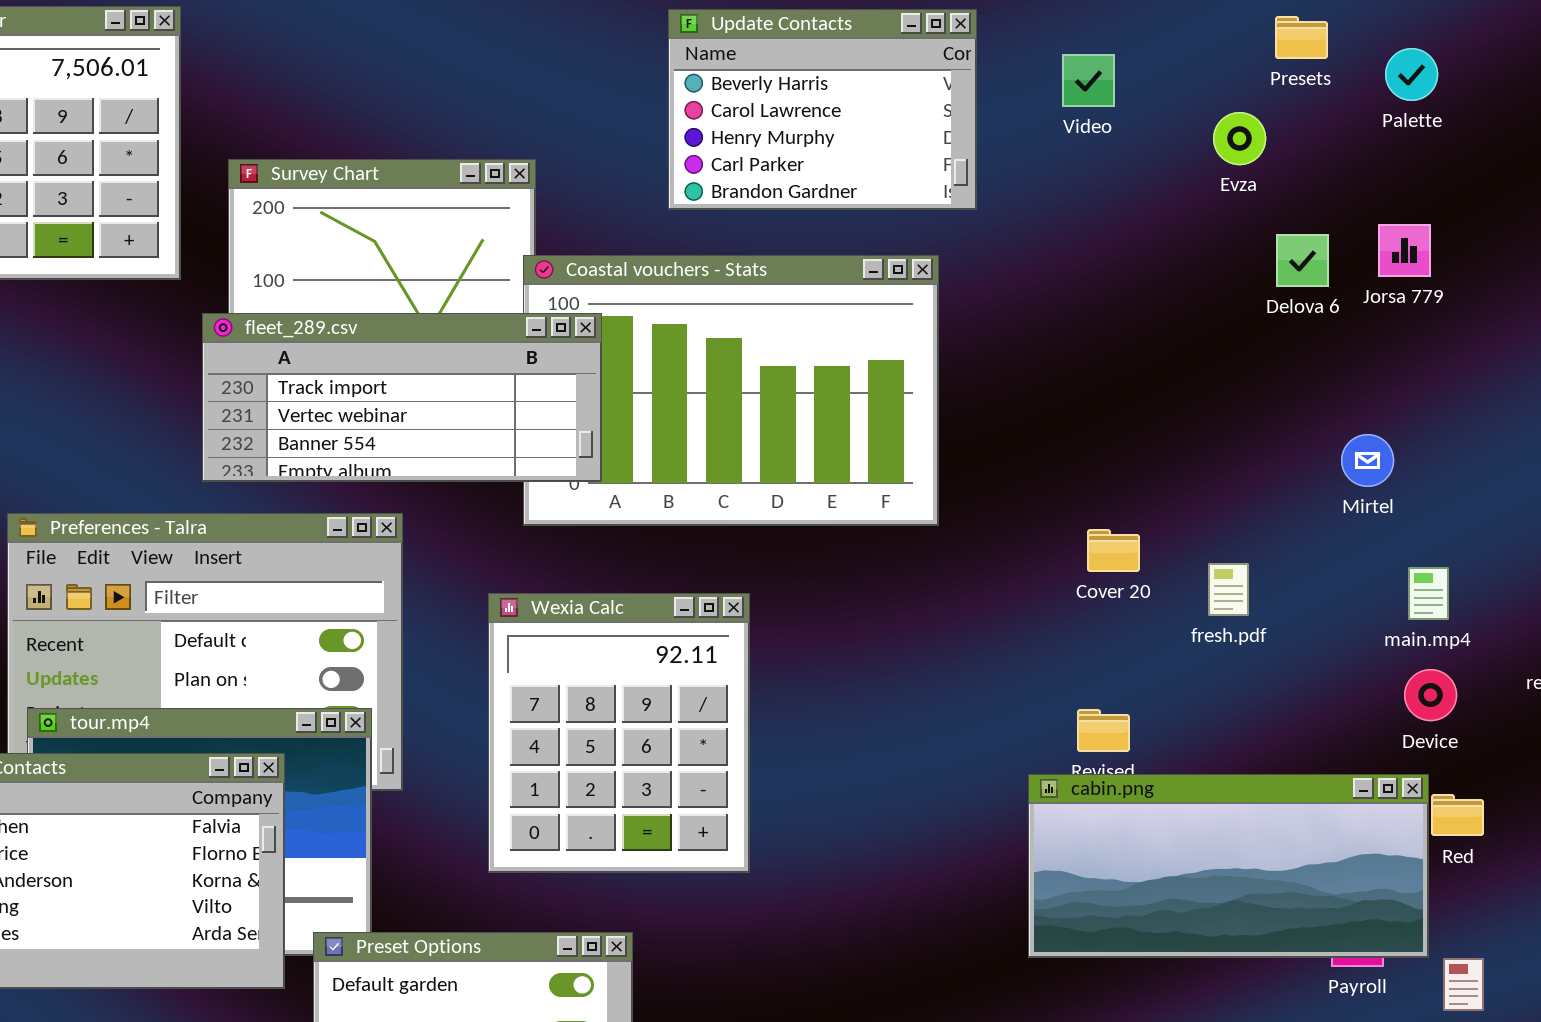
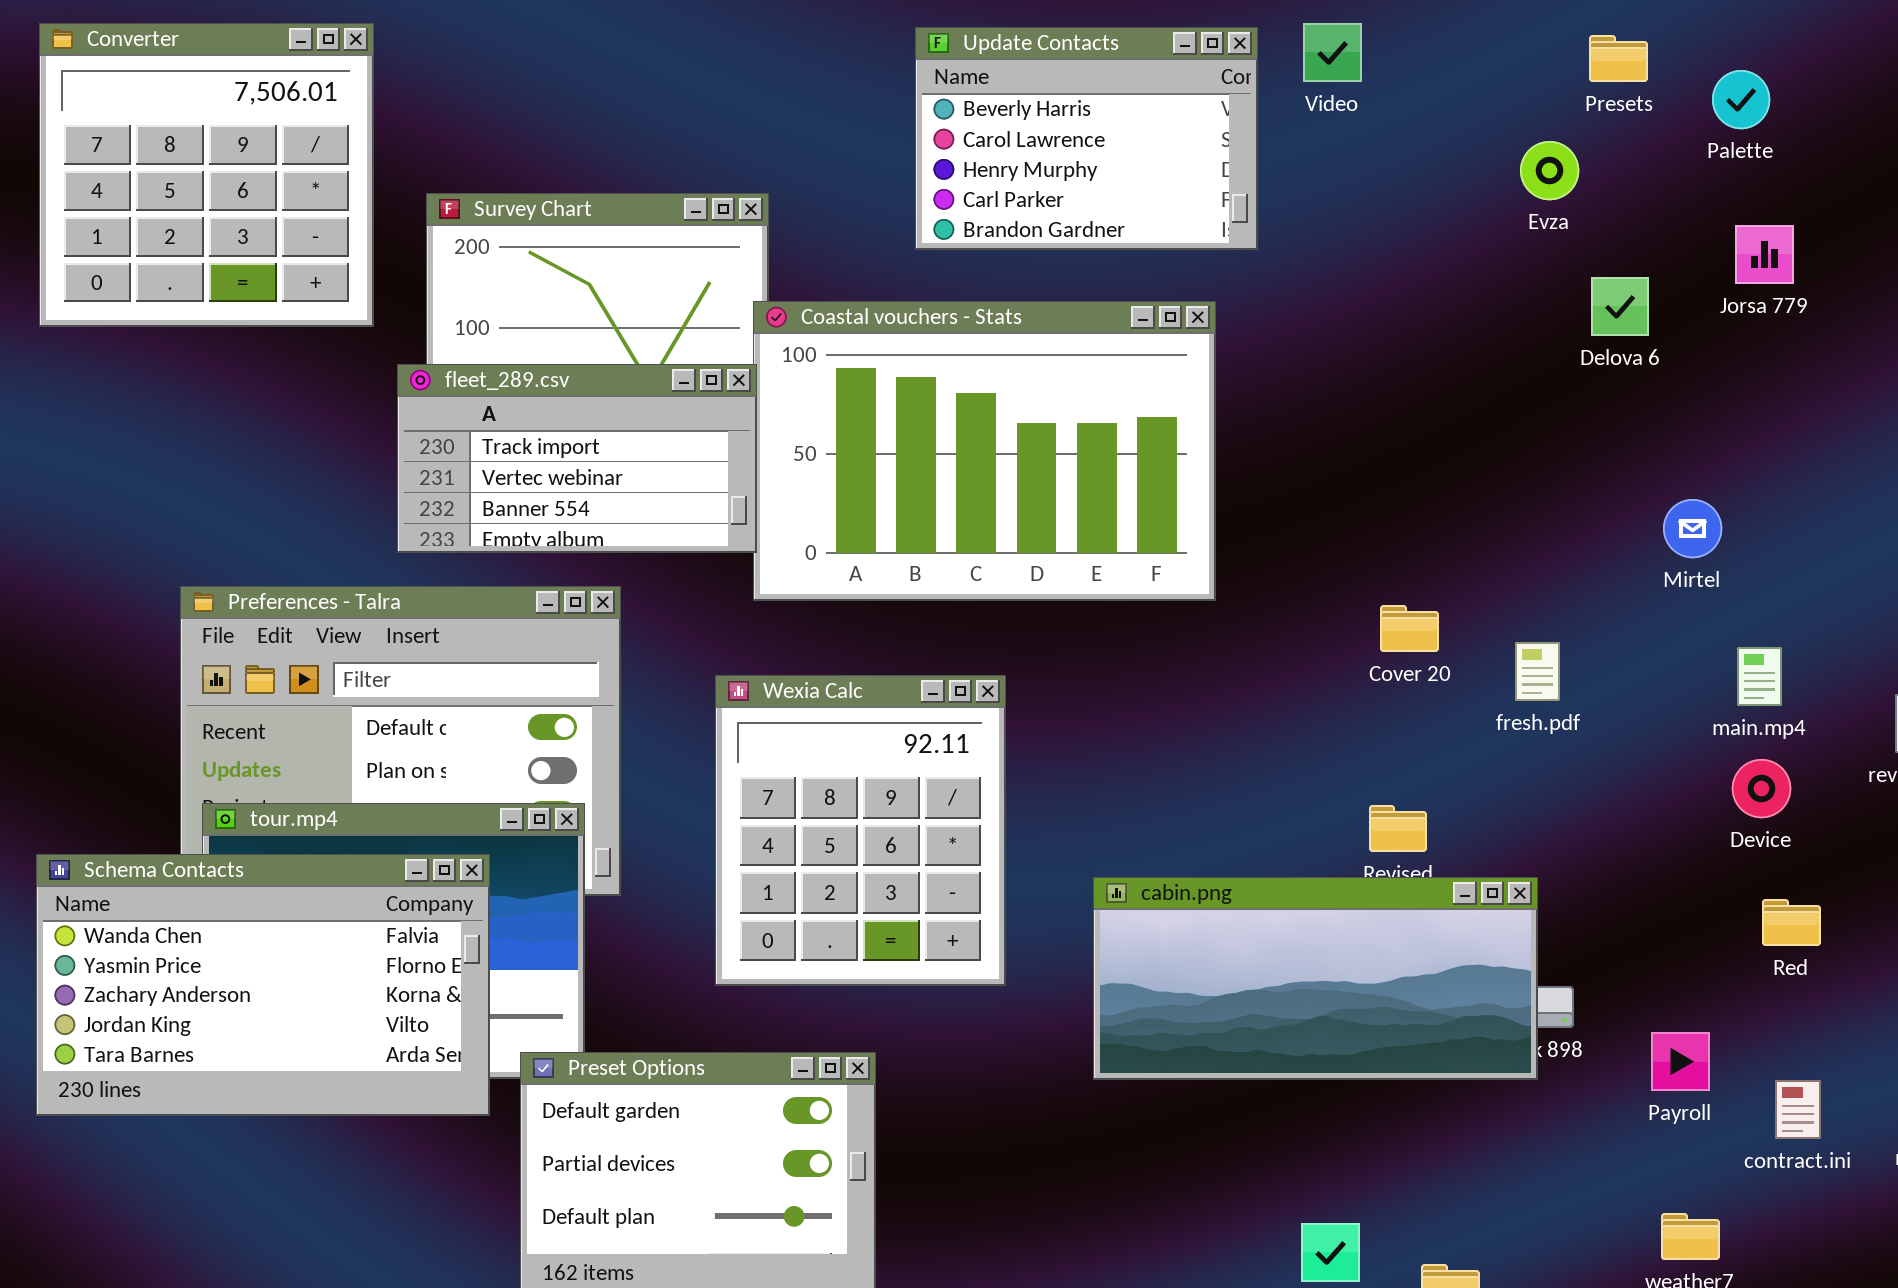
Video: [1062,54,1115,107] -> [1303,23,1362,82], moved
Jorsa 779: [1378,224,1431,277] -> [1735,225,1794,284], moved
fleet_289.csv: [202,313,602,482] -> [397,364,757,553], resized
cabin.png: [1028,774,1429,958] -> [1093,877,1538,1080], moved

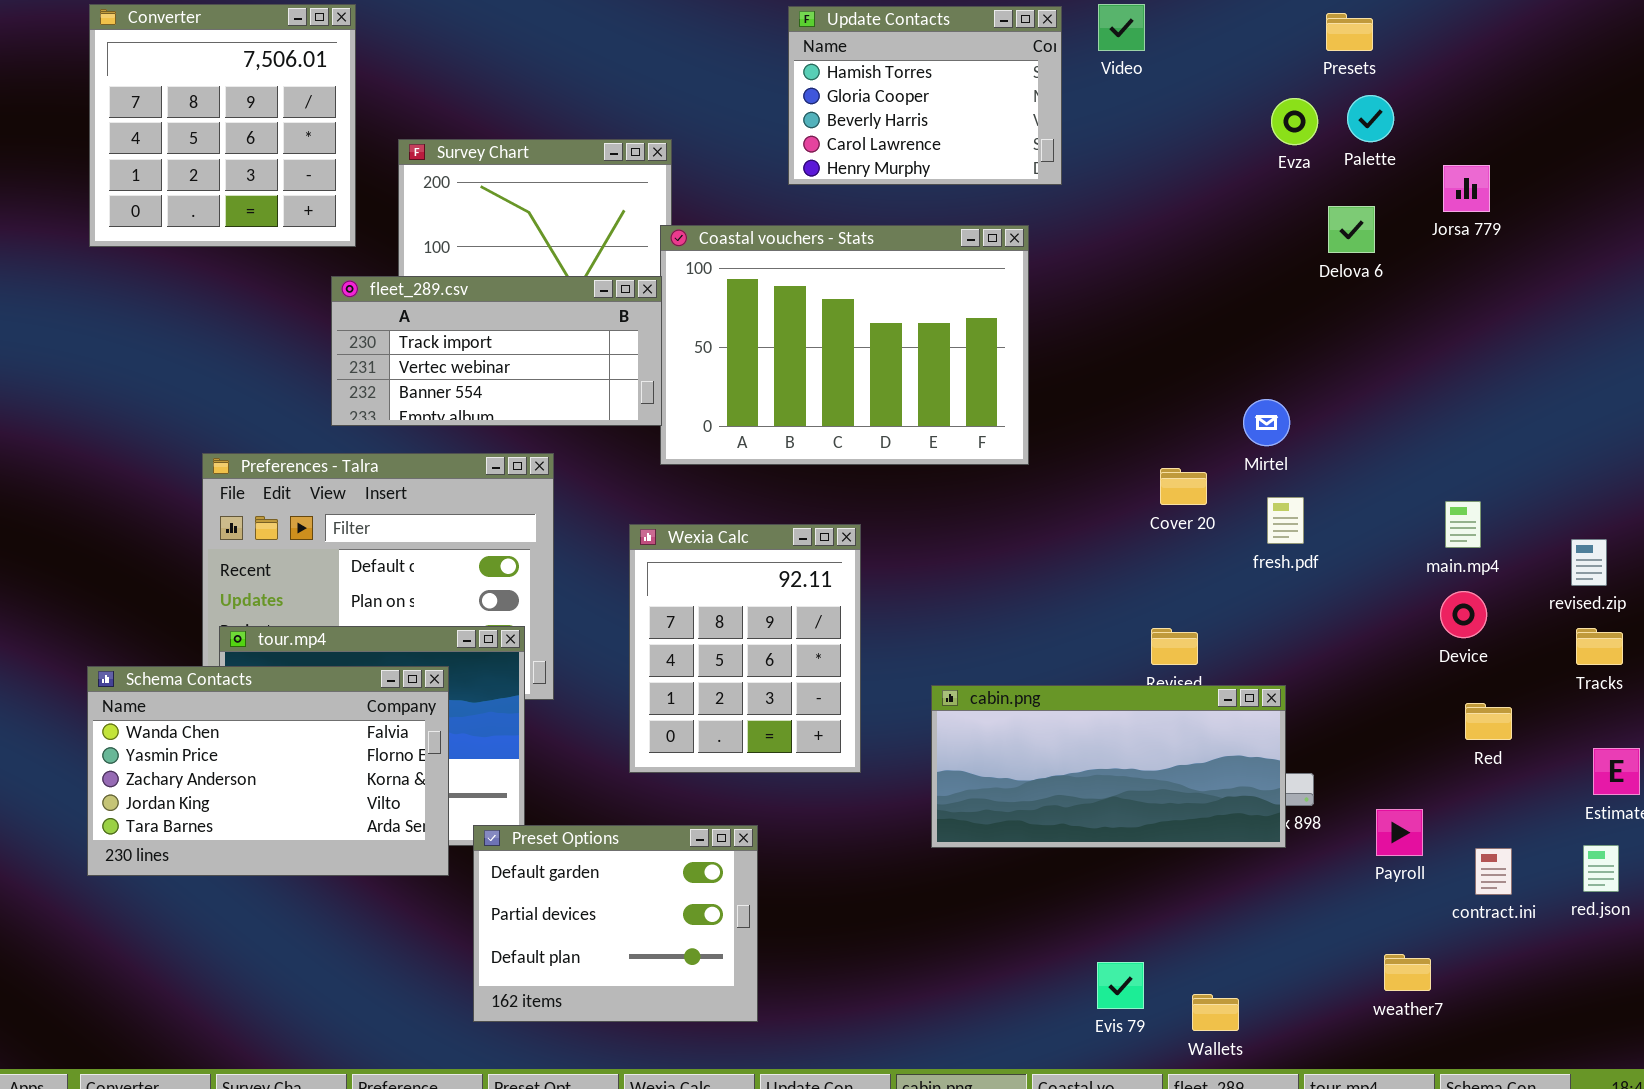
Update Contacts: [915,27,1258,250] -> [788,6,1062,185], scrolled up 2 rows
Palette: [1712,70,1770,129] -> [1347,95,1394,142], moved
fleet_289.csv: [397,364,757,553] -> [331,276,662,426], resized
Mirtel: [1663,499,1722,558] -> [1243,399,1290,446], moved

